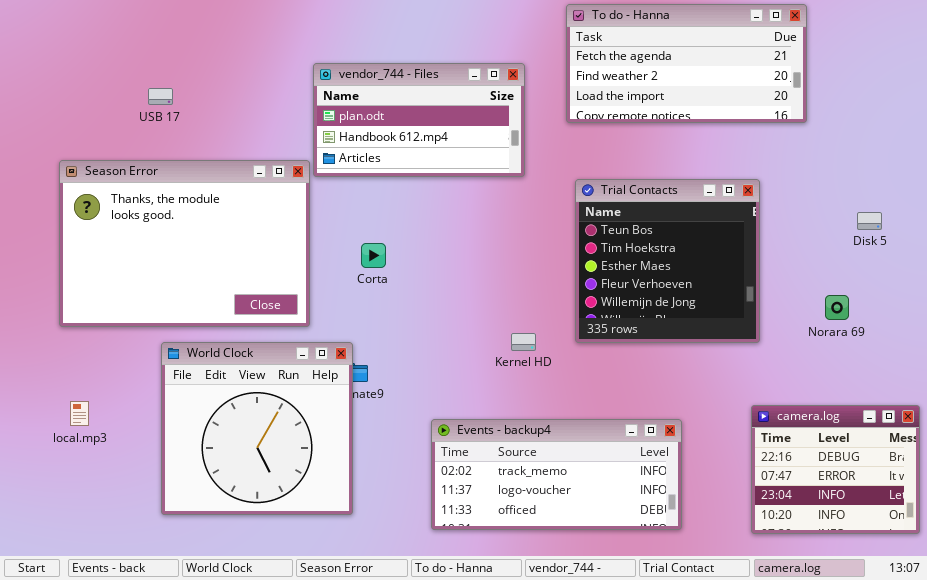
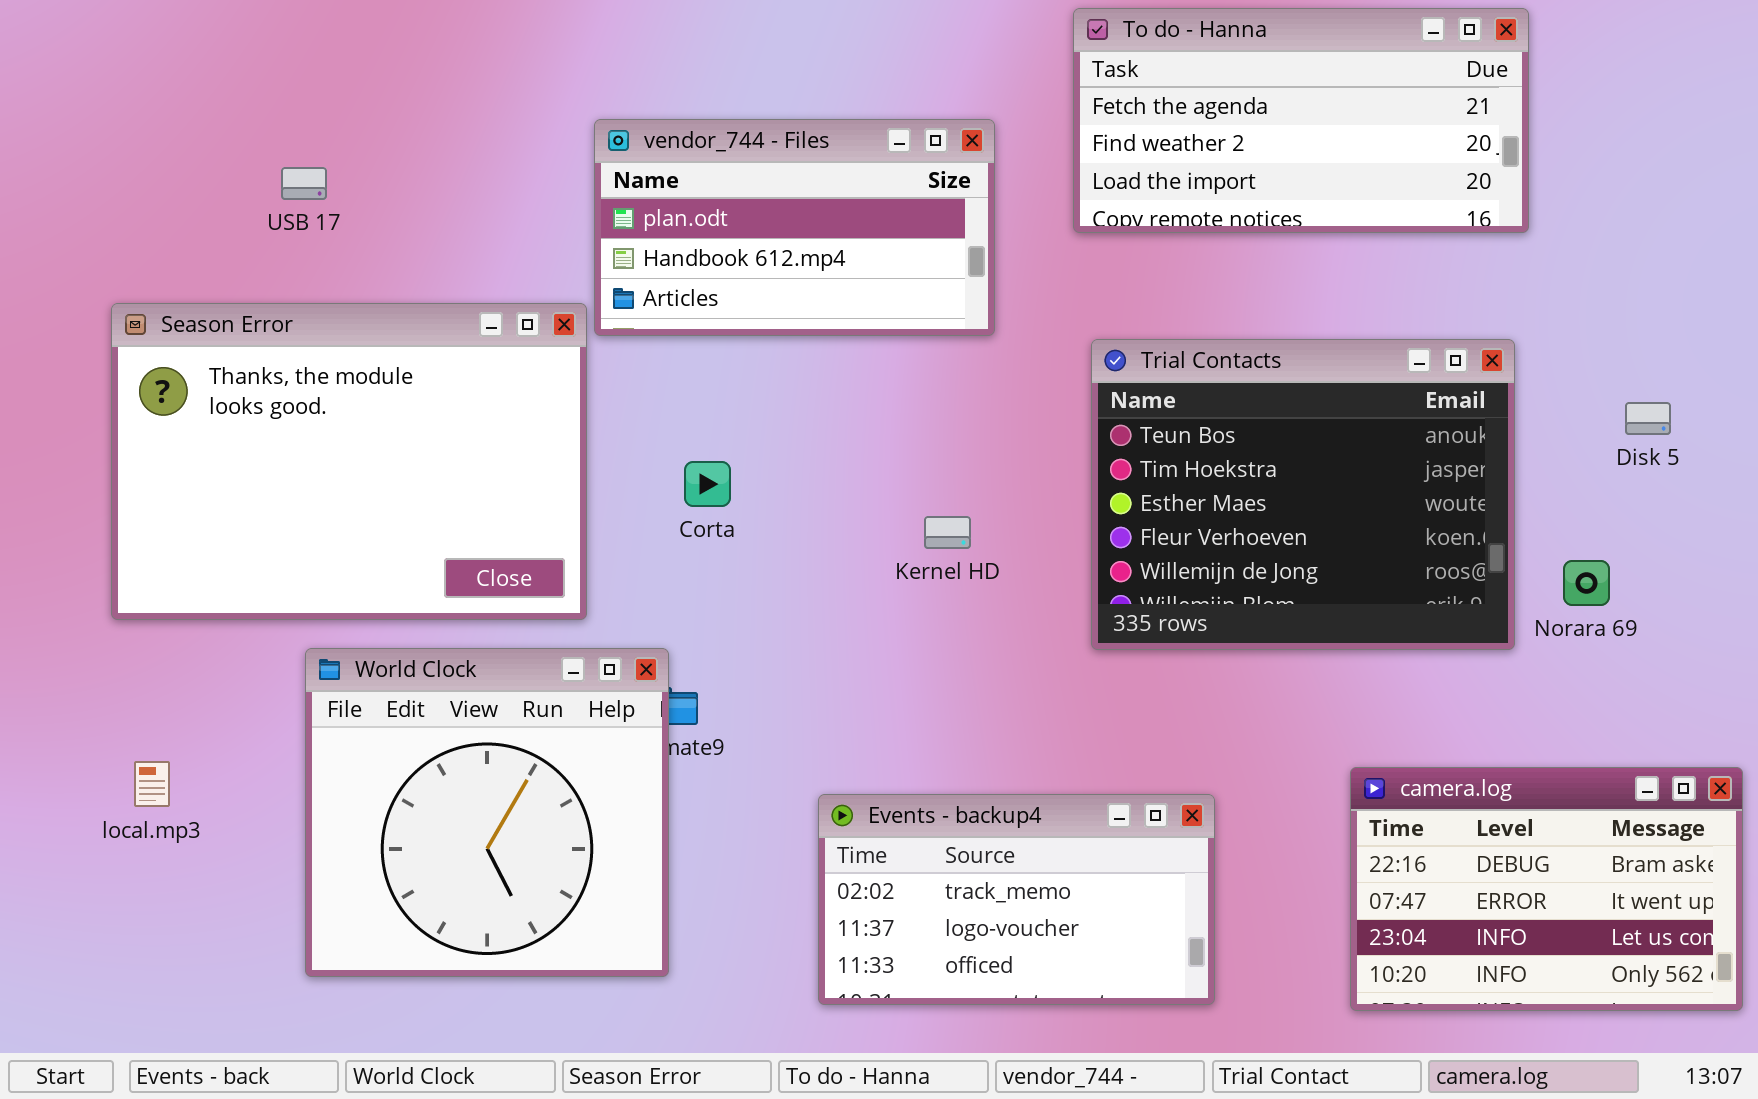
Trial Contacts: [575,179,760,343] -> [1091,339,1515,650], resized
Kernel HD: [511,333,536,351] -> [924,516,971,549], moved
camera.log: [751,405,920,534] -> [1350,767,1743,1011], resized
Events - backup4: [431,419,682,530] -> [818,794,1215,1005], resized

